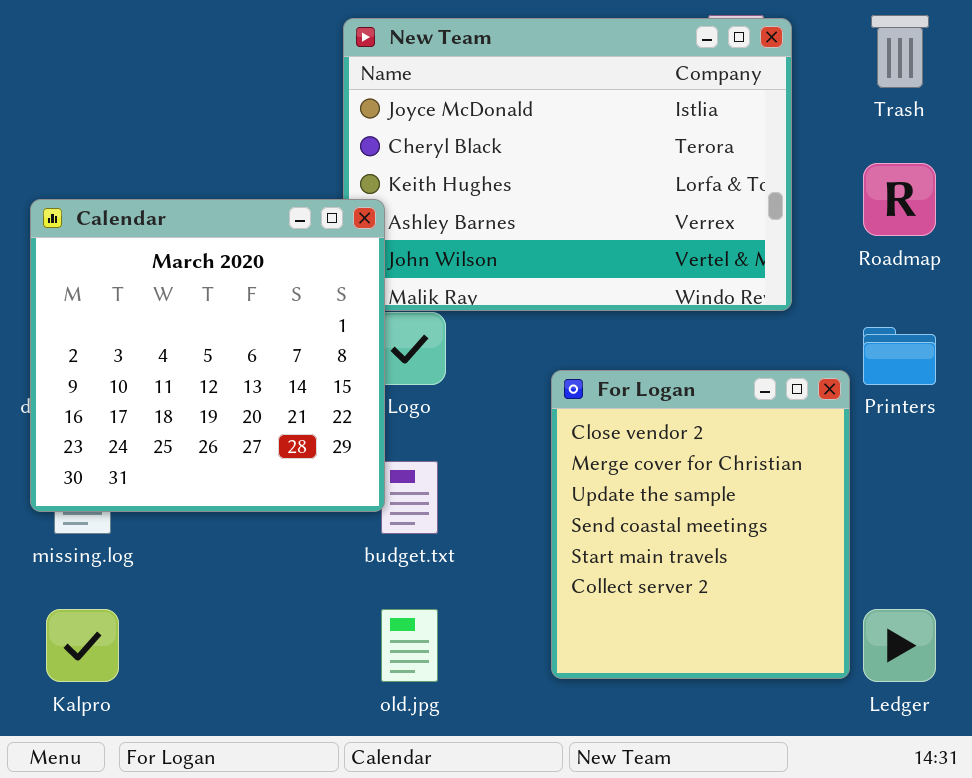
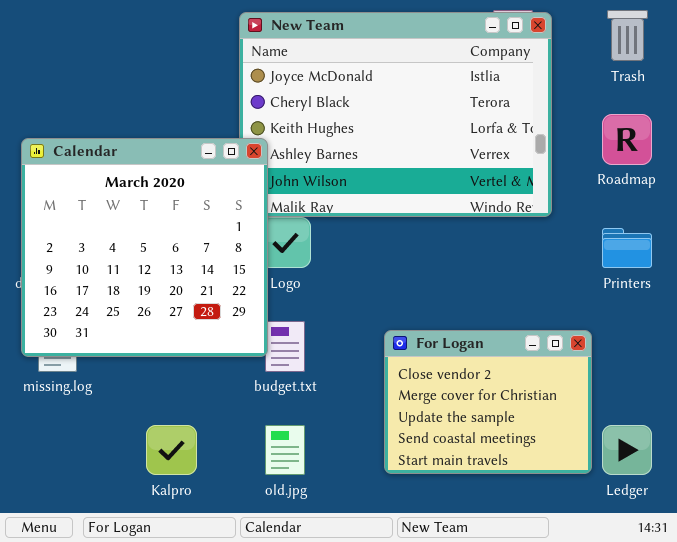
For Logan: [551,370,850,679] -> [384,330,592,474], resized
Kalpro: [46,609,119,682] -> [146,425,197,475], moved

